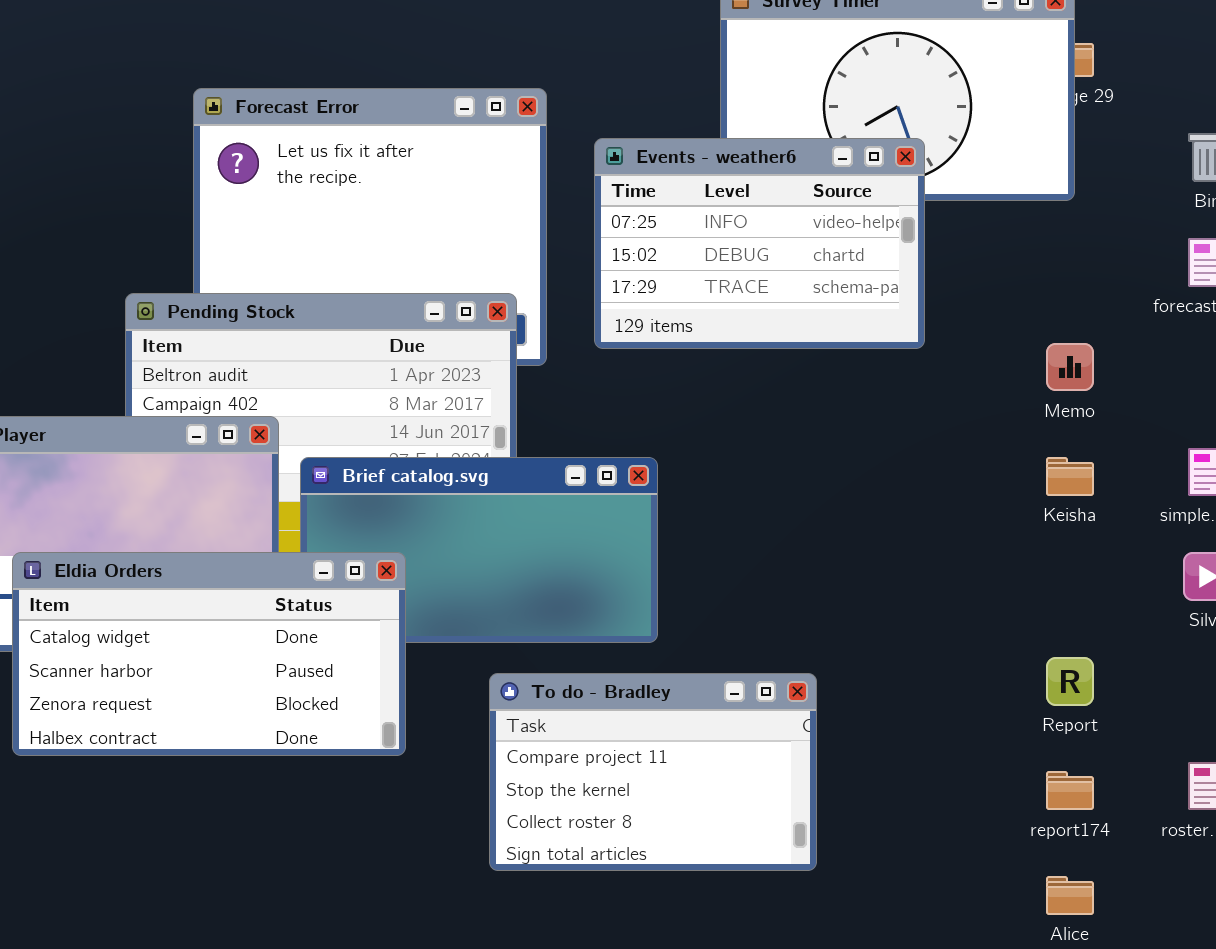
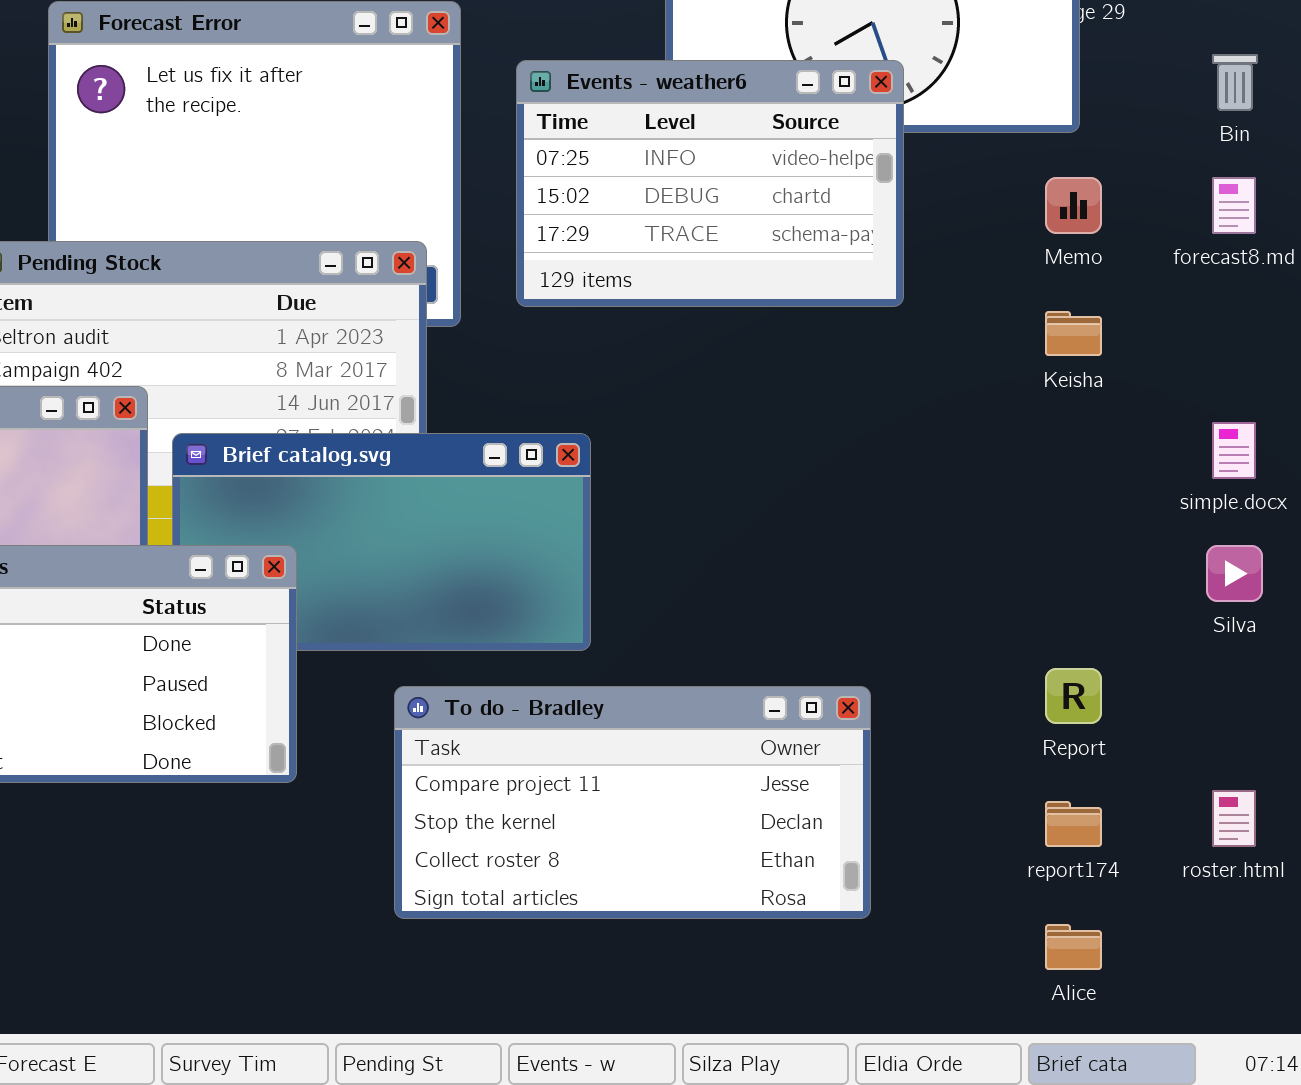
Memo: [1046,343,1094,391] -> [1045,177,1102,234], moved
Keisha: [1046,457,1094,496] -> [1045,311,1102,356], moved
To do - Bradley: [489,673,817,871] -> [394,686,871,919], resized

